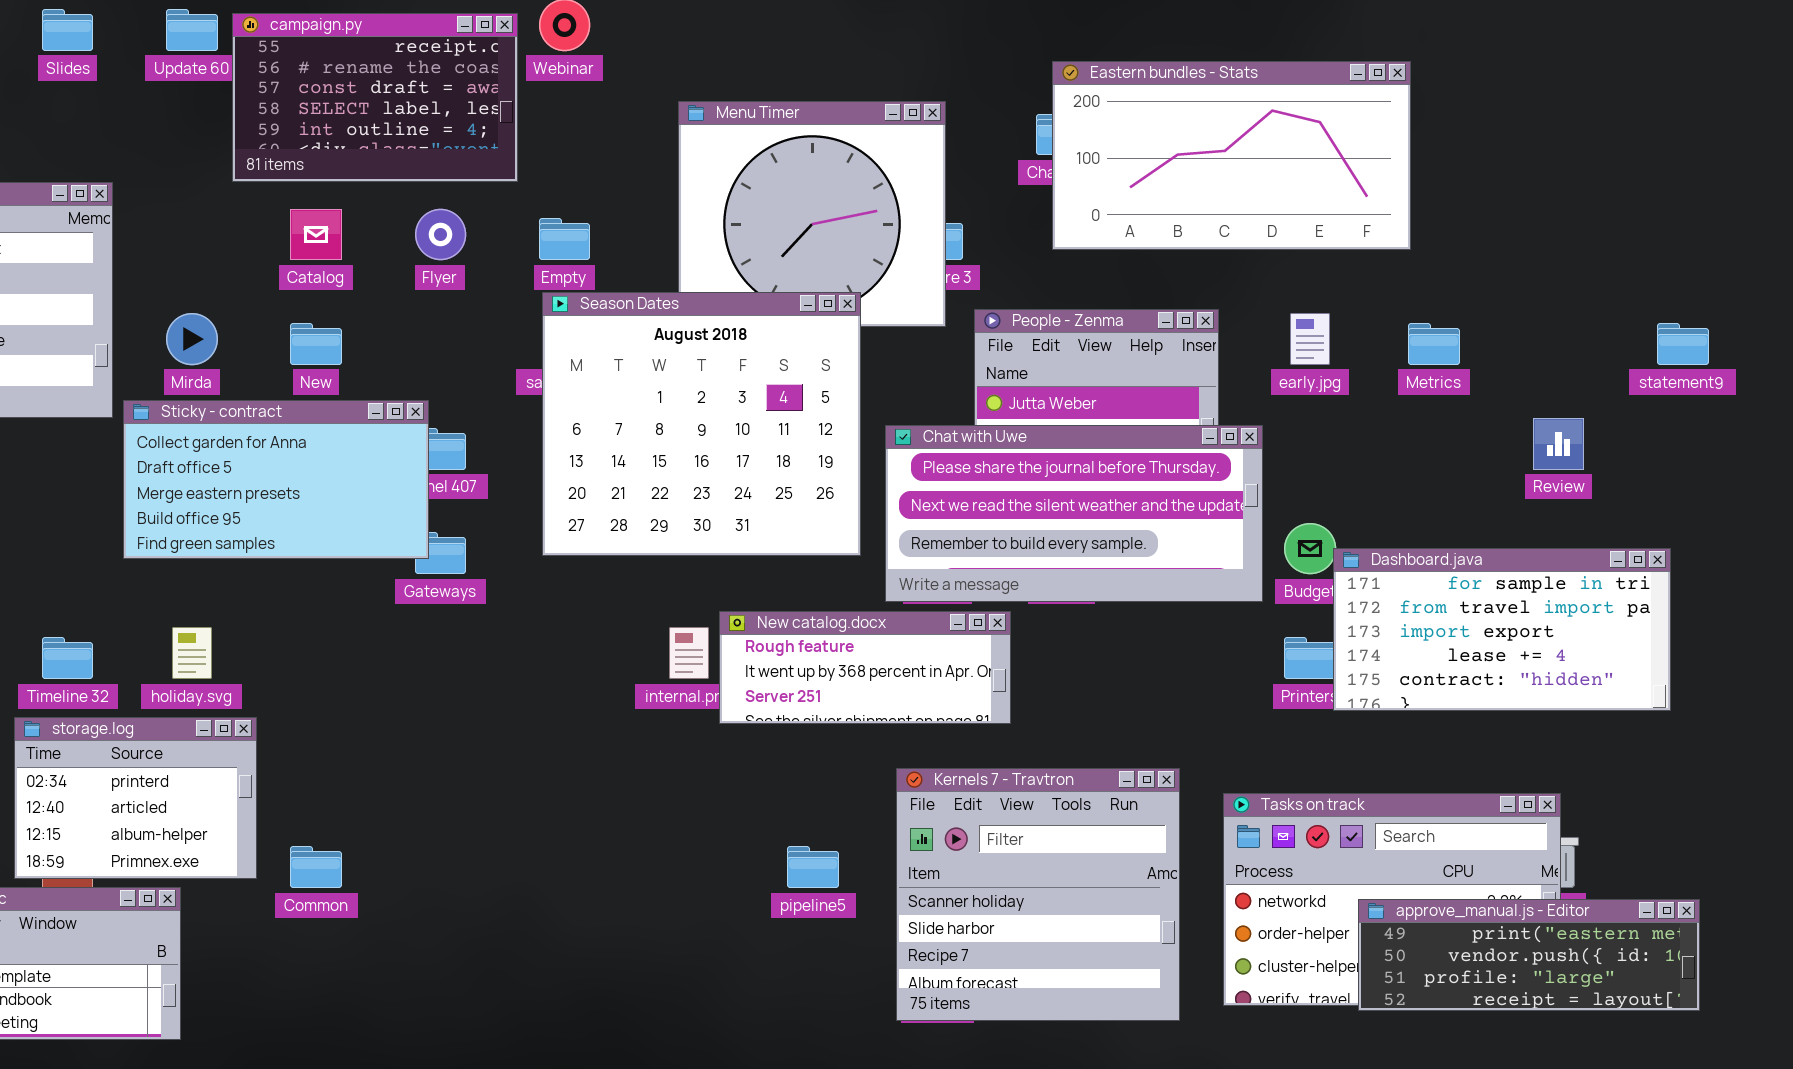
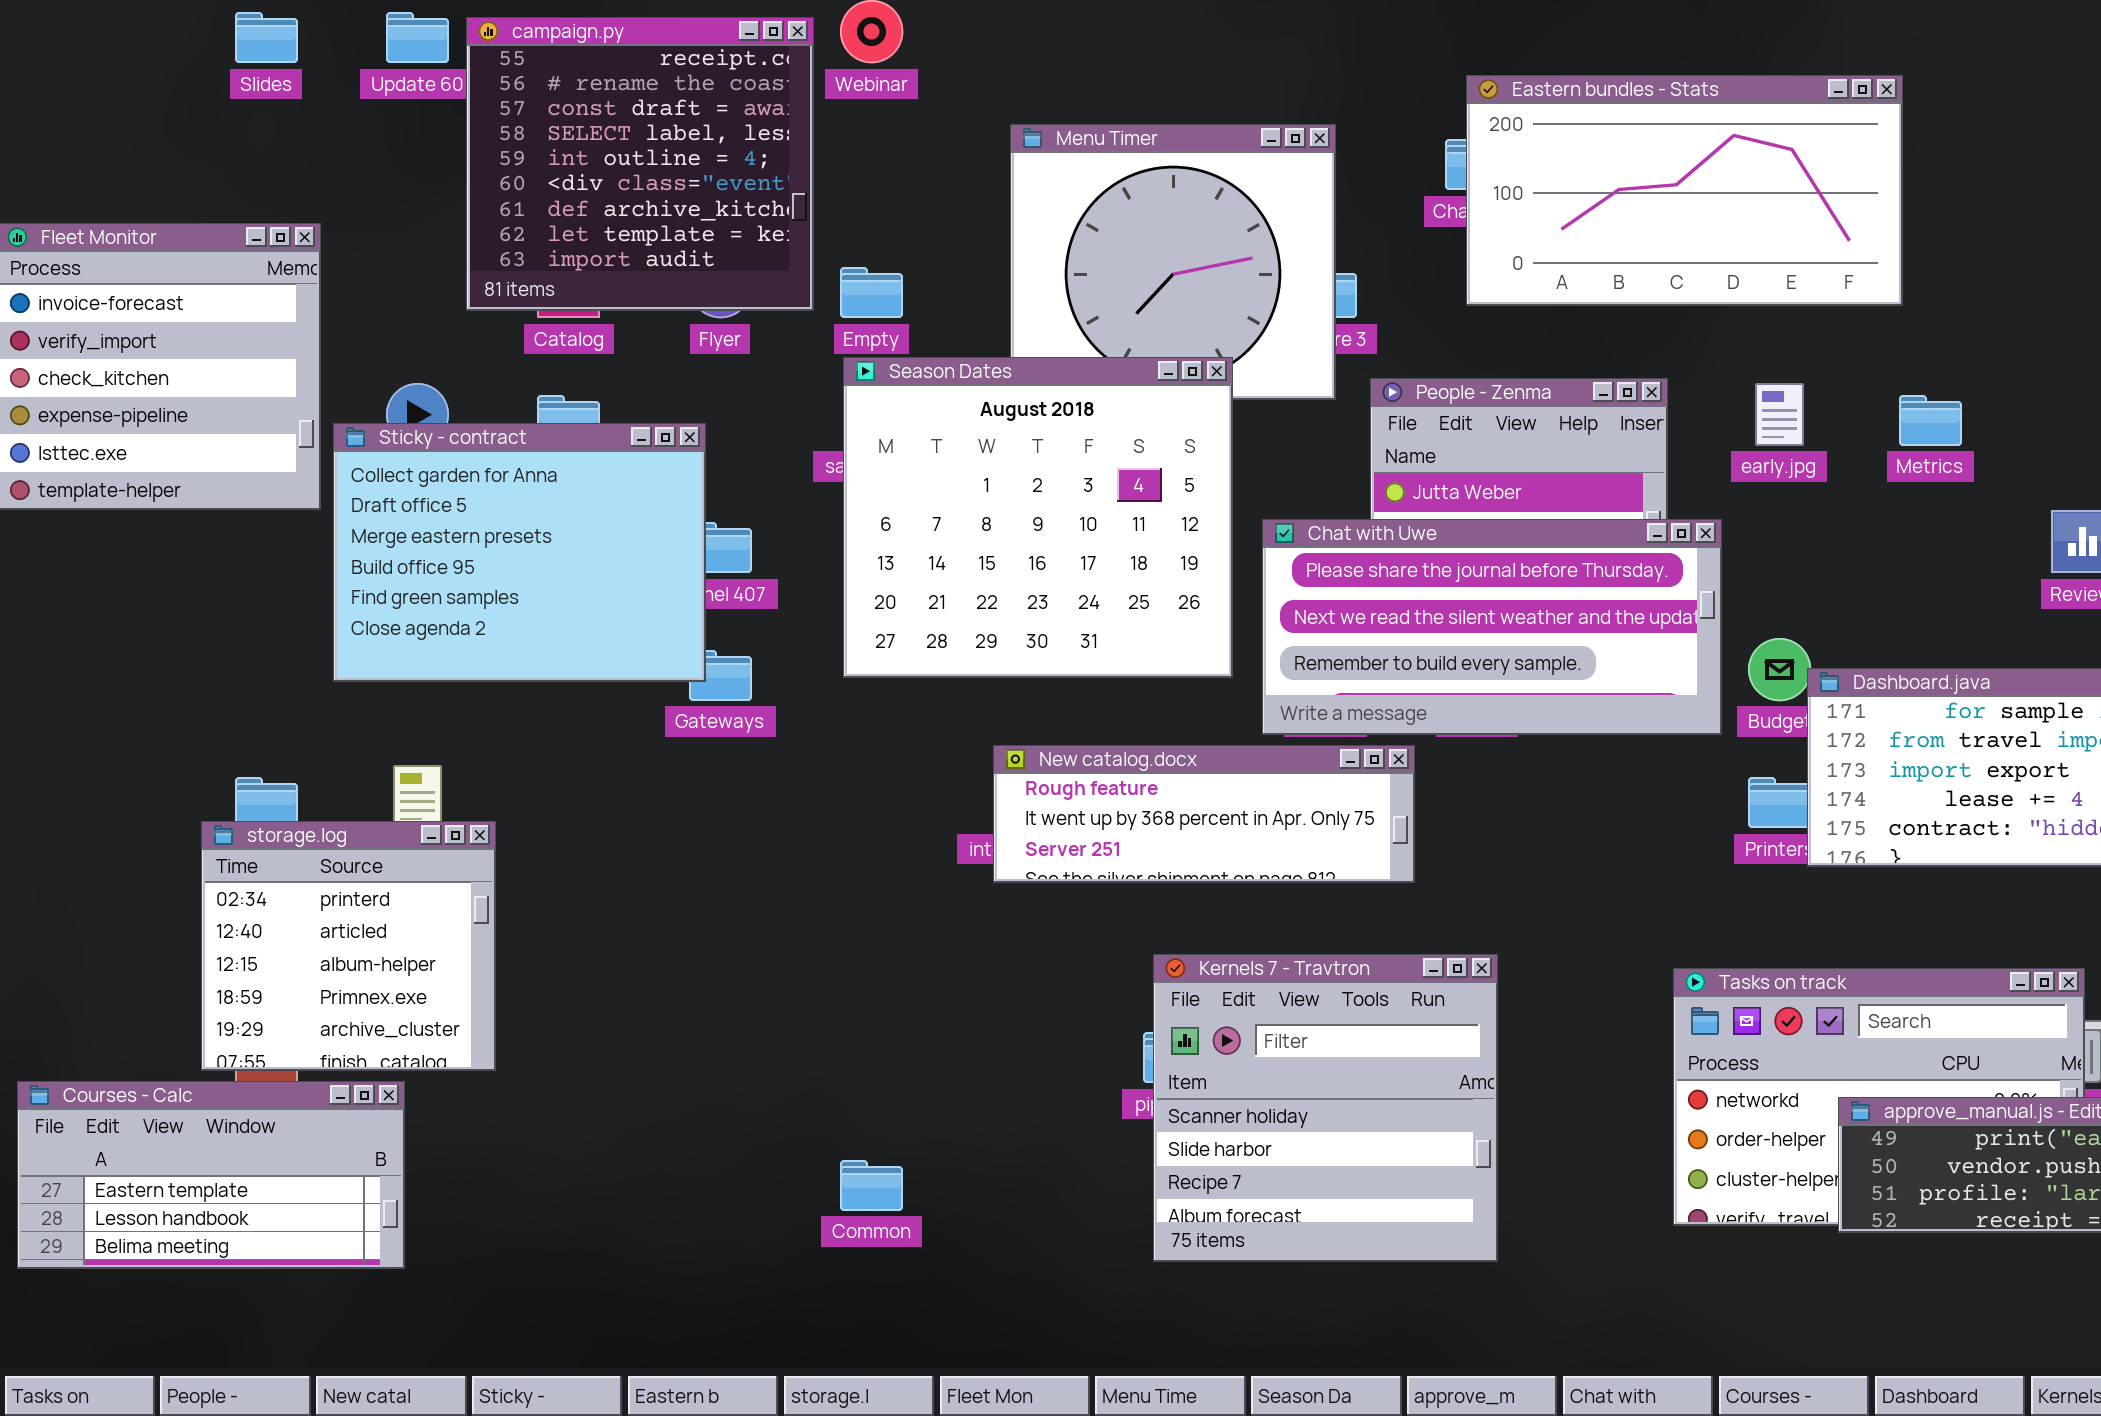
campaign.py: [232,13,518,182] -> [466,17,814,311], resized
Sticky - contract: [123,400,429,559] -> [333,423,706,682], resized
New catalog.docx: [719,611,1011,724] -> [993,745,1415,883], resized
storage.log: [14,717,257,879] -> [201,821,496,1071], resized
Kernels 7 - Travtron: [896,768,1180,1021] -> [1153,954,1498,1262], moved
Common: [290,846,342,888] -> [840,1160,903,1211], moved

